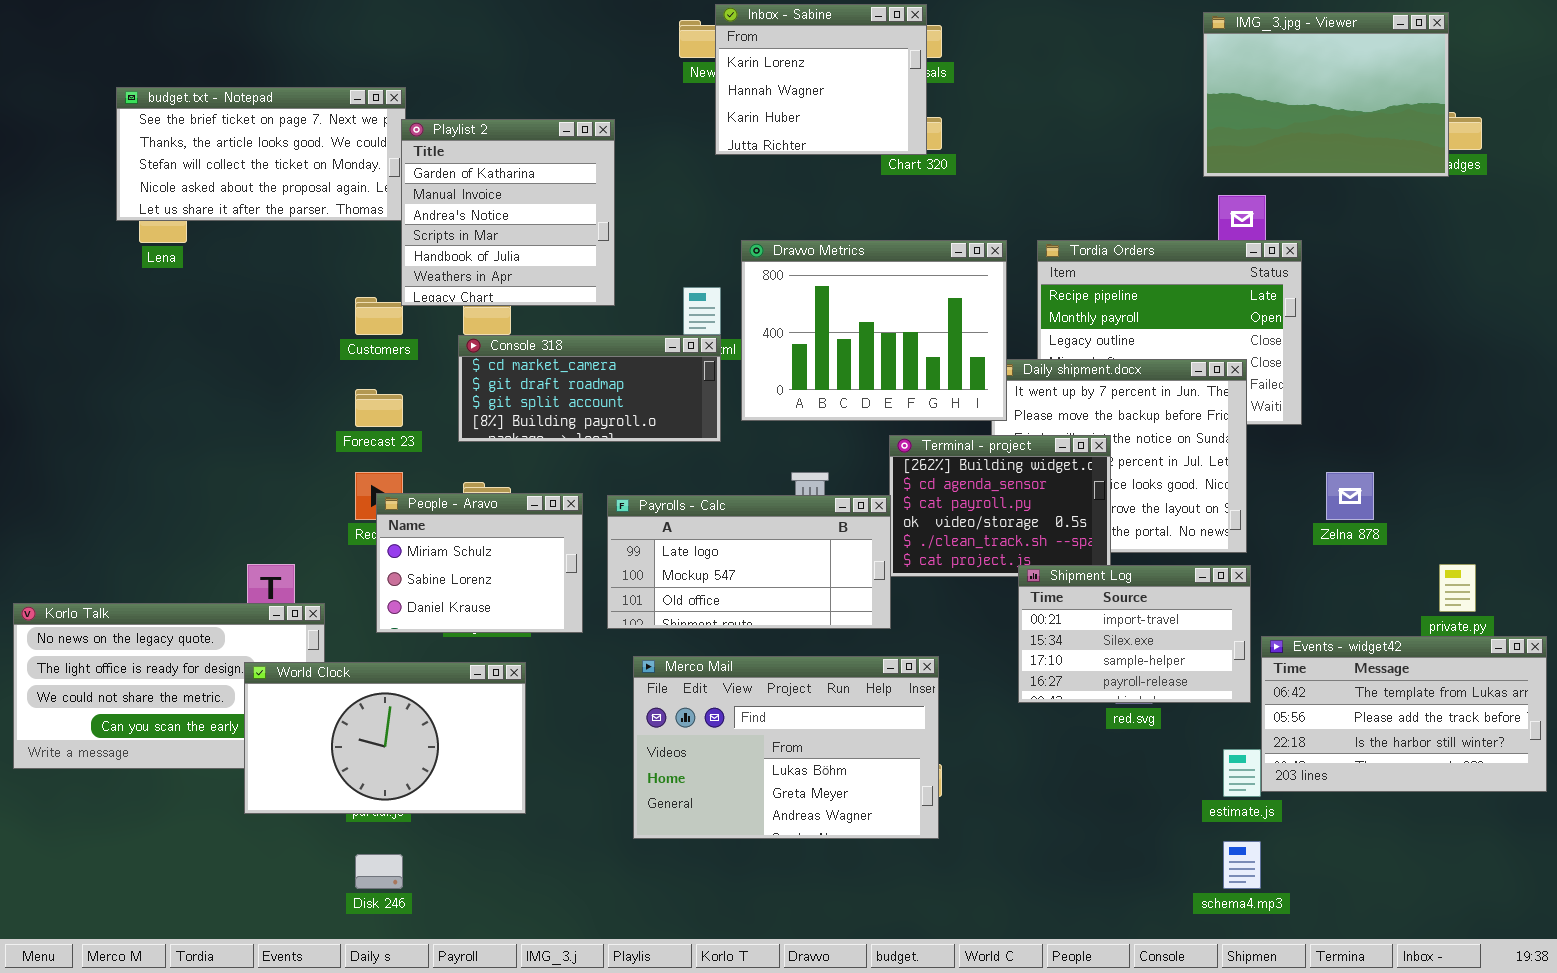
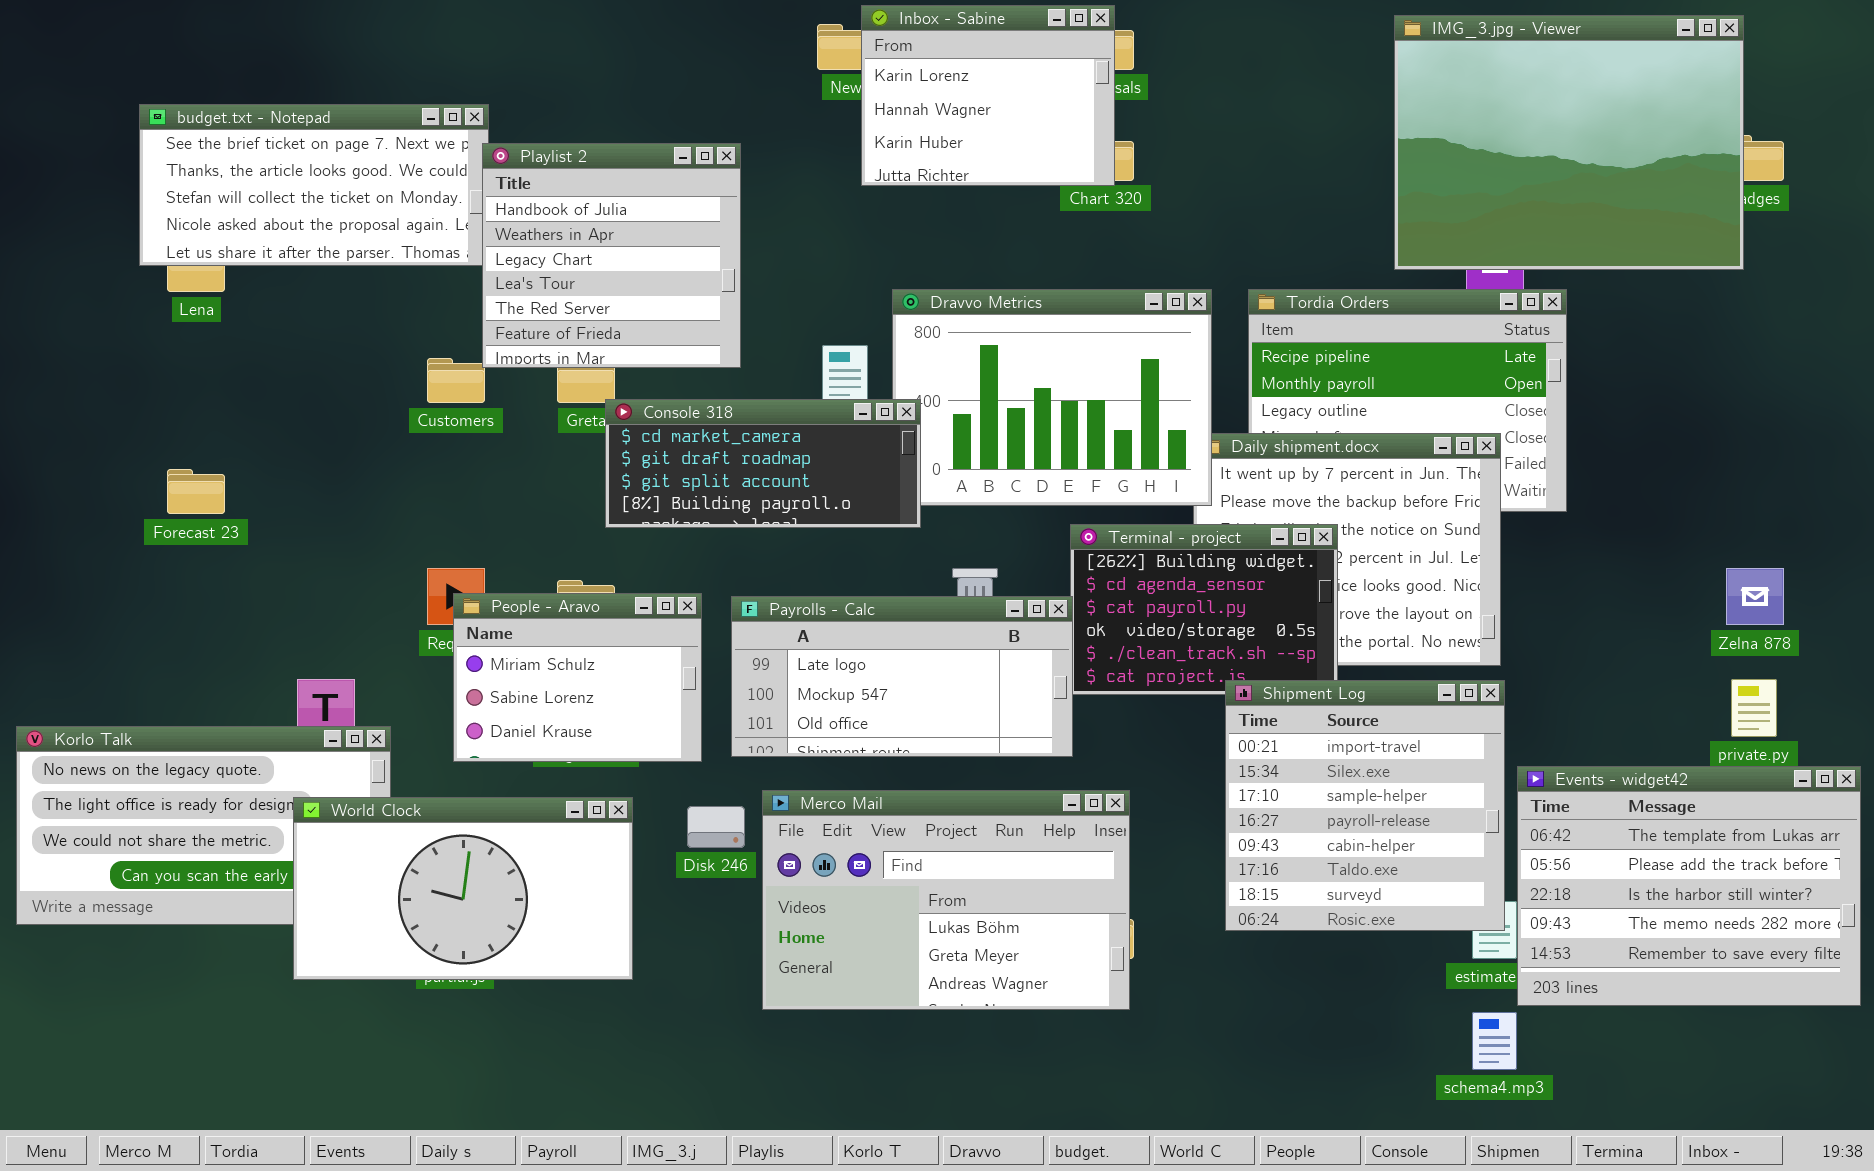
IMG_3.jpg - Viewer: [1203,12,1449,177] -> [1394,15,1744,270], resized
Playlist 2: [401,119,615,306] -> [482,143,741,368], scrolled down 4 rows
Console 318: [458,335,721,442] -> [605,399,921,528], moved
Forecast 23: [355,389,403,427] -> [167,469,225,514], moved
Zelna 878: [1326,472,1374,520] -> [1726,568,1784,625], moved
Shipment Log: [1018,565,1251,703] -> [1225,680,1505,931], resized
Events - widget42: [1261,636,1547,792] -> [1517,766,1861,1006], resized
Disk 246: [355,854,403,889] -> [687,806,745,848], moved

